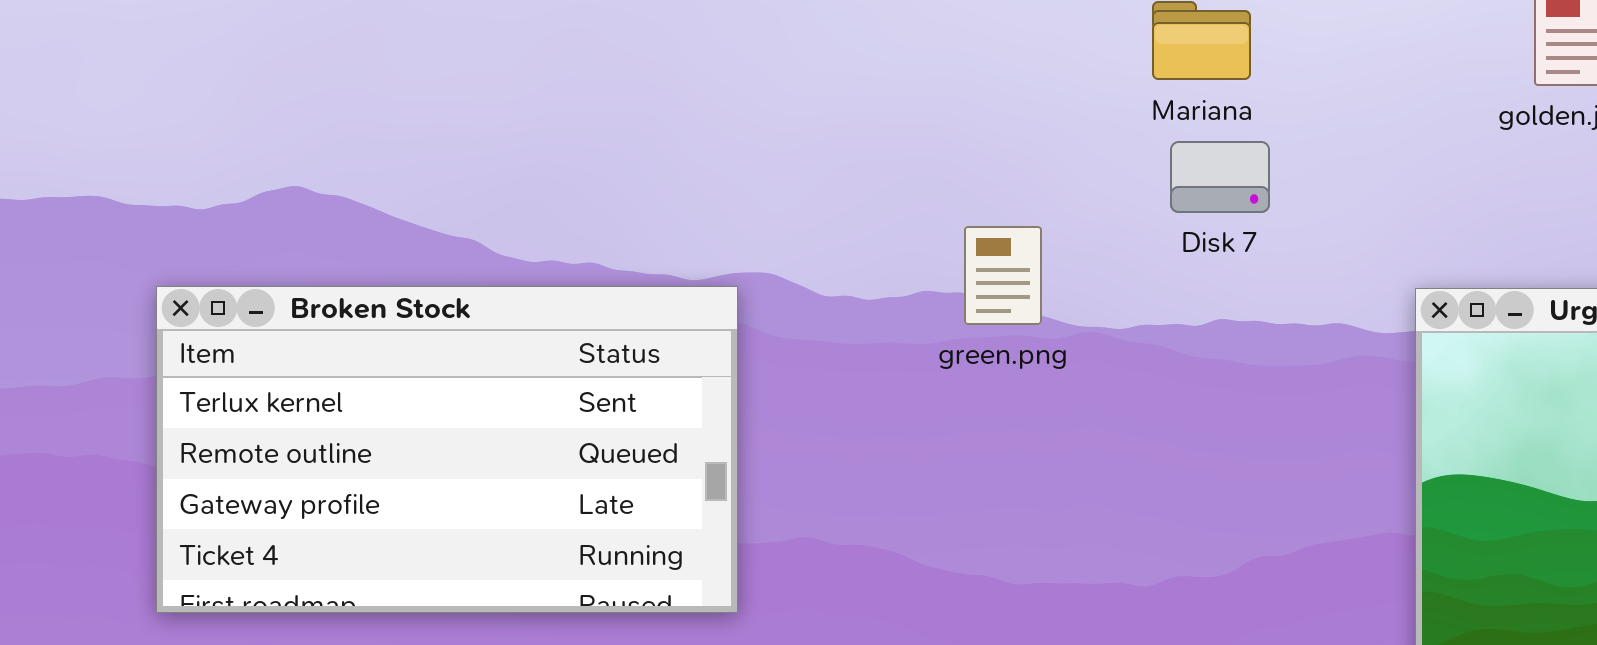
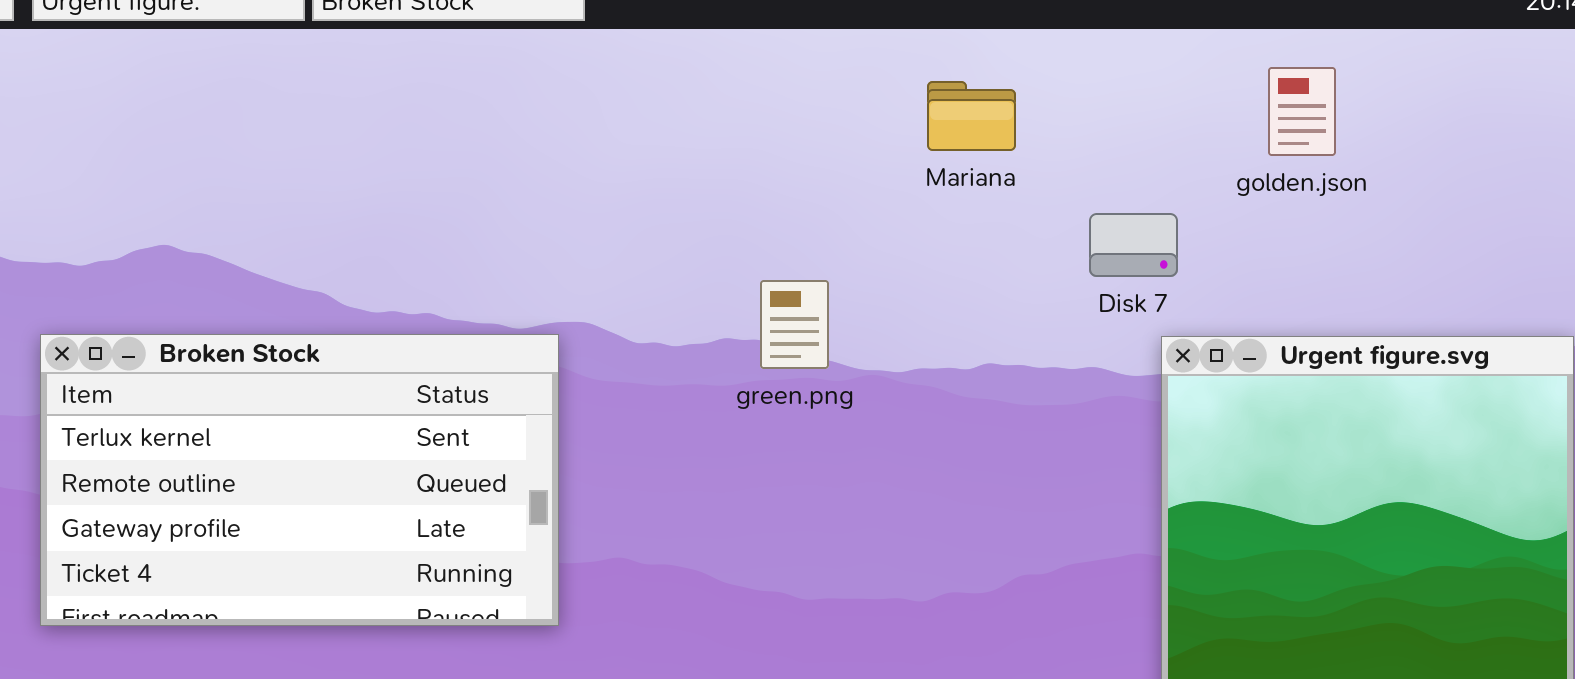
Disk 7: [1170,141,1270,213] -> [1089,213,1178,277], moved

